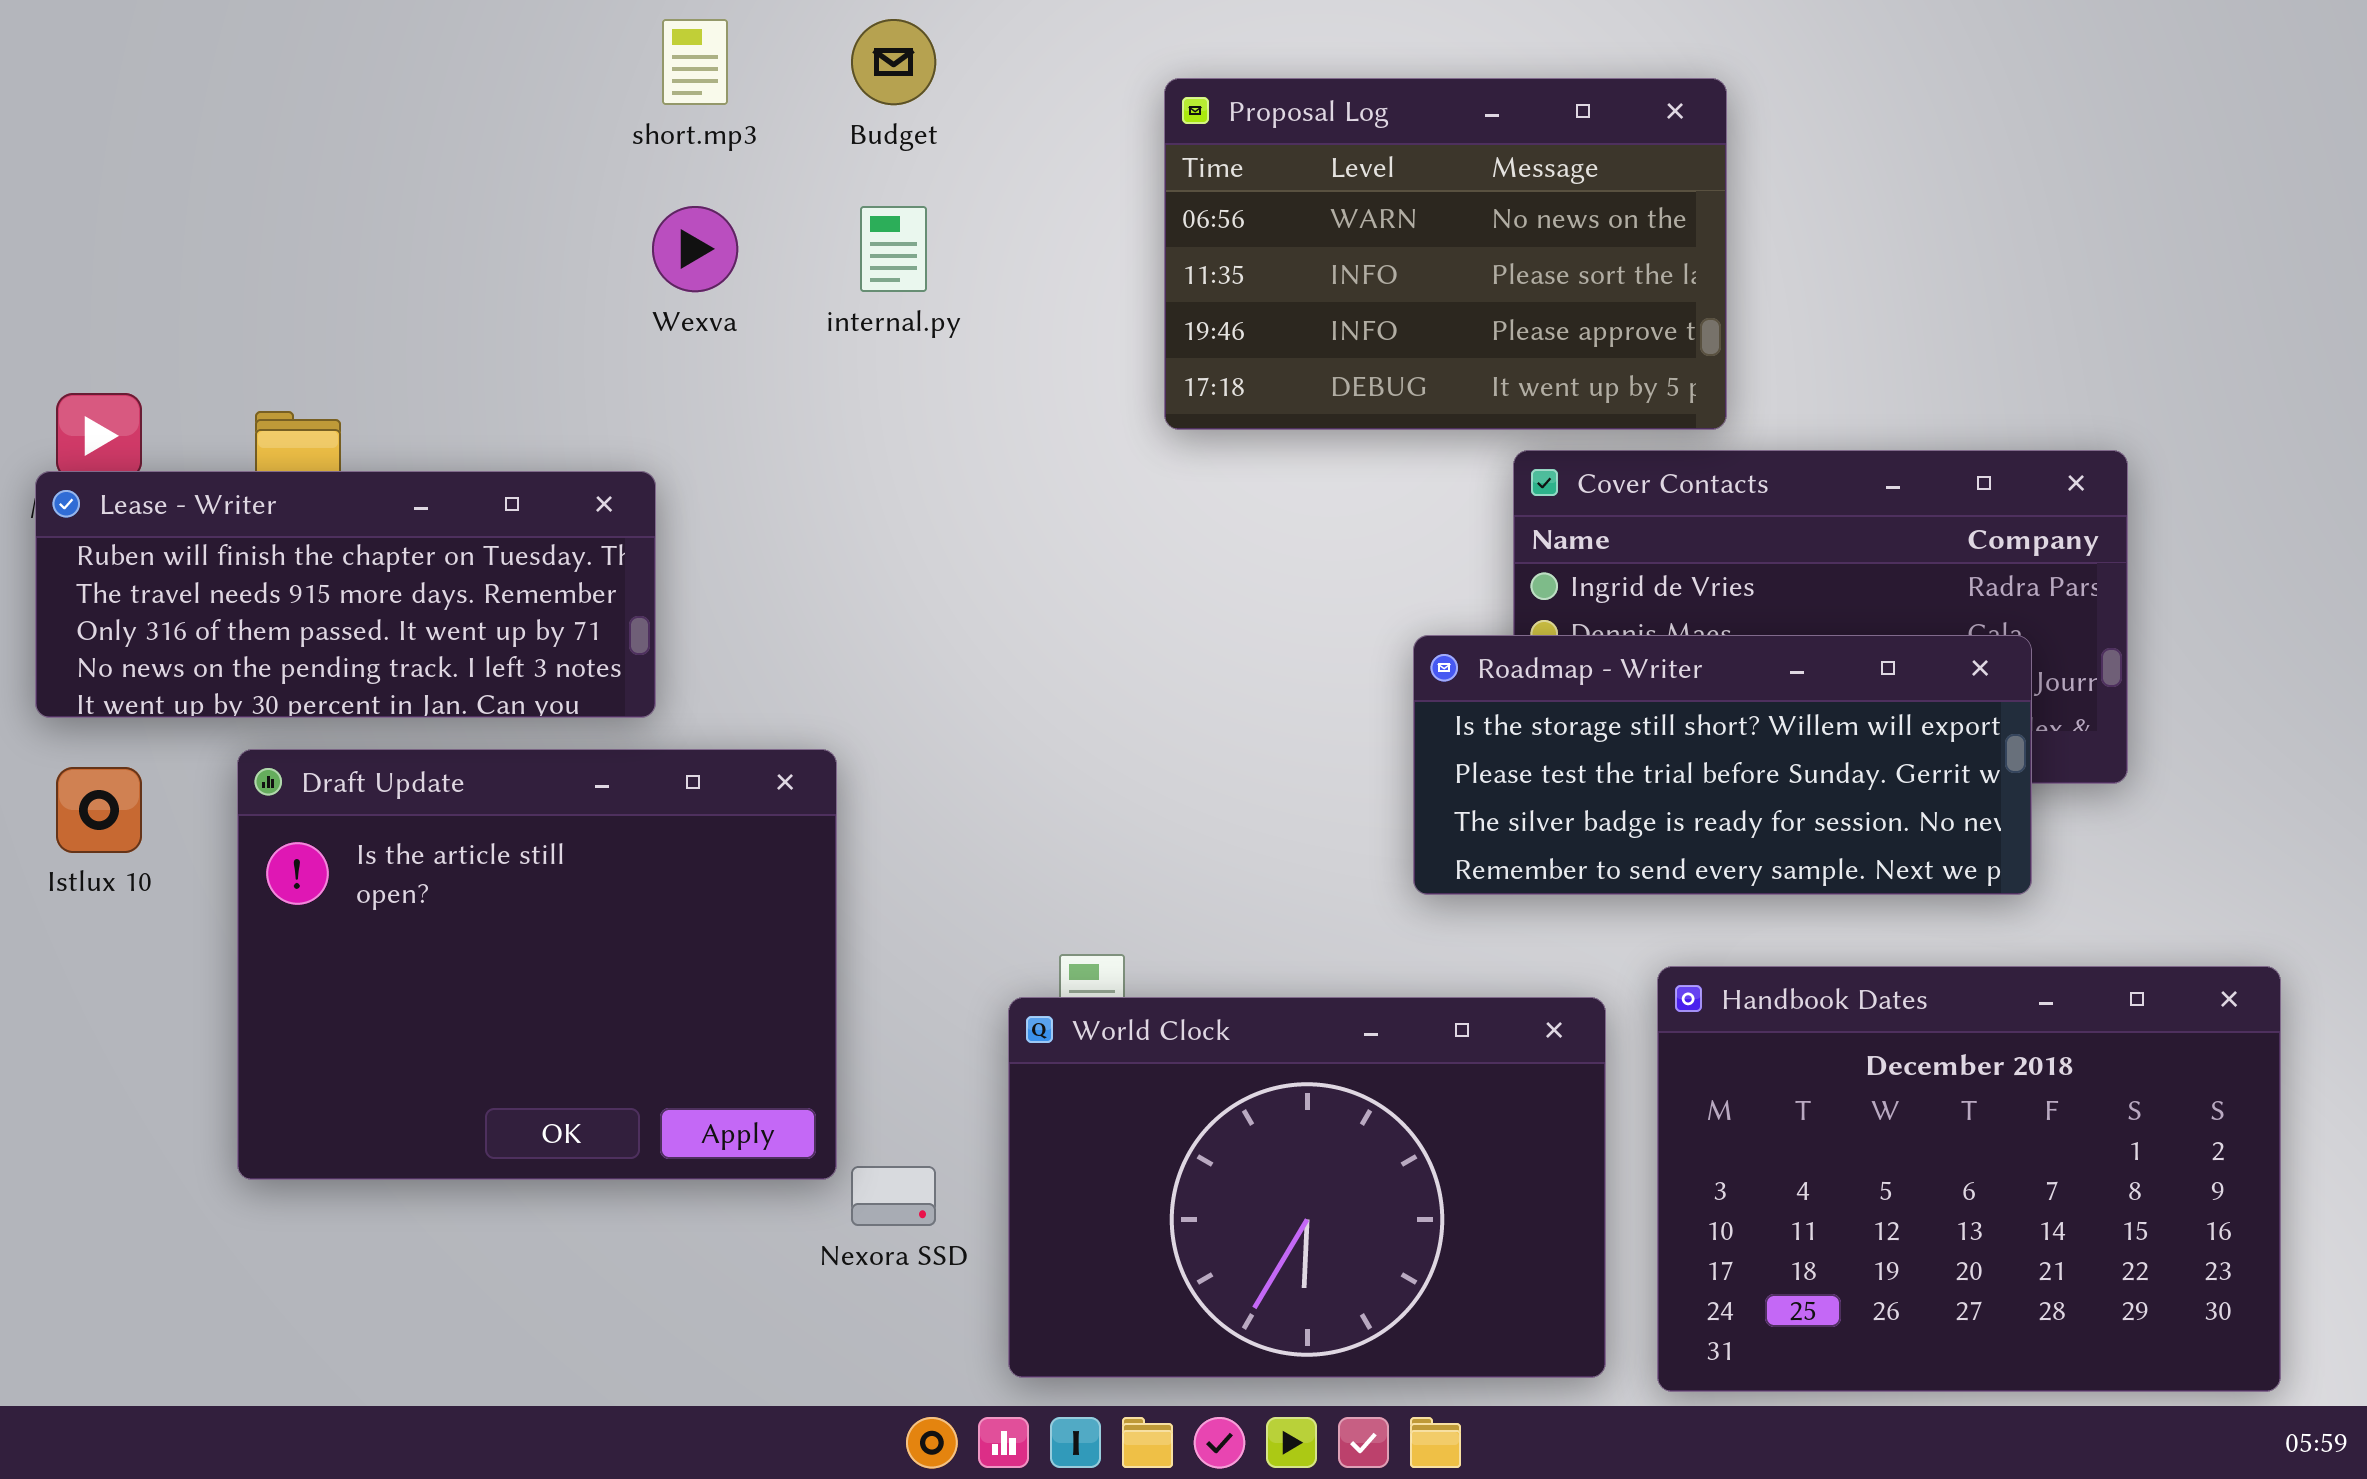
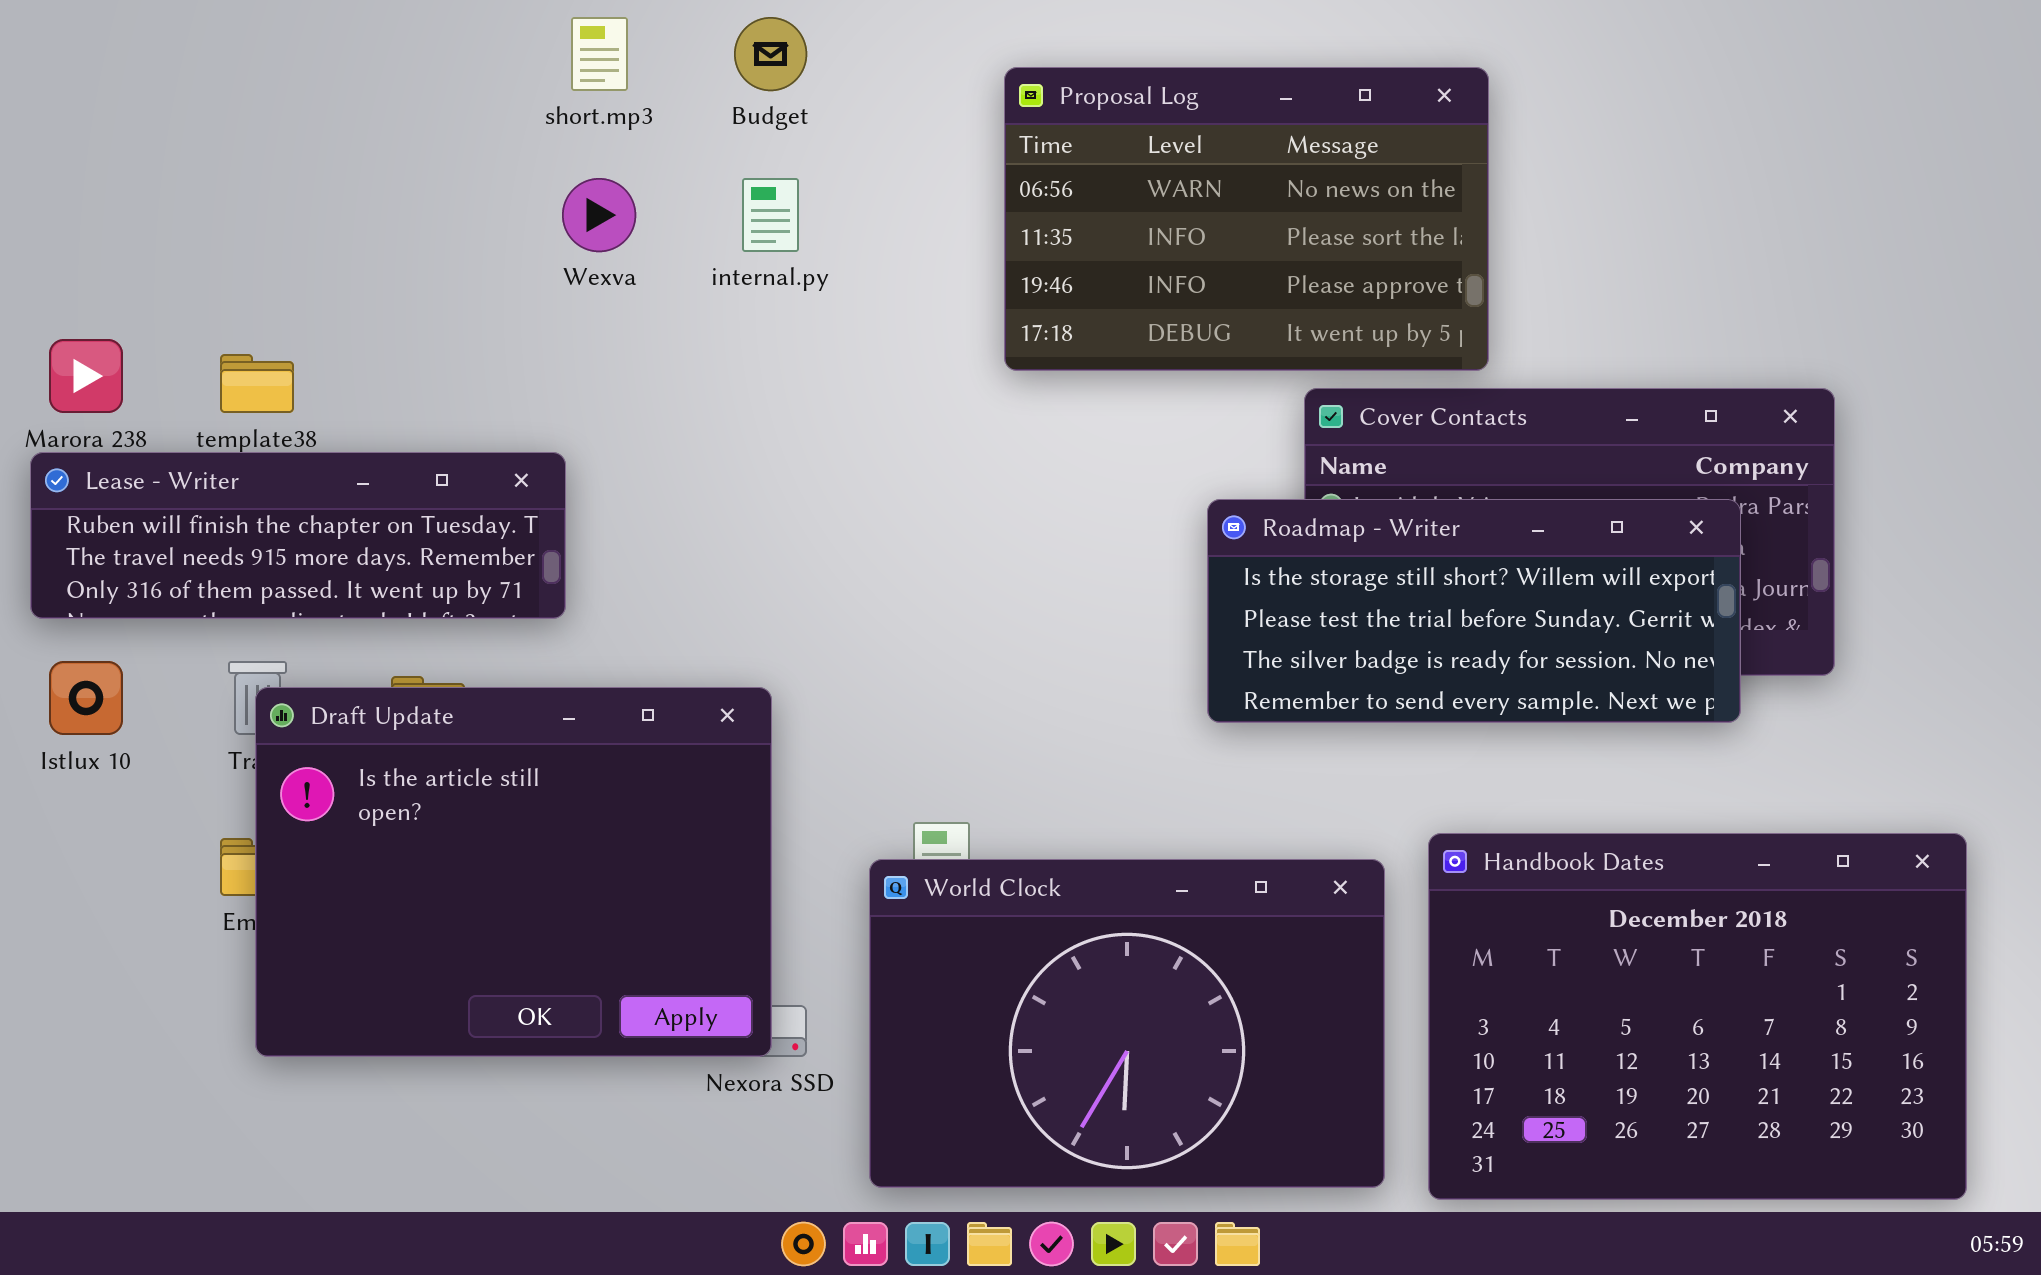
Lease - Writer: [35,471,656,718] -> [30,452,566,619], resized
Roadmap - Writer: [1413,635,2032,895] -> [1207,499,1741,723], moved
Draft Update: [237,749,837,1180] -> [255,687,772,1057], moved

